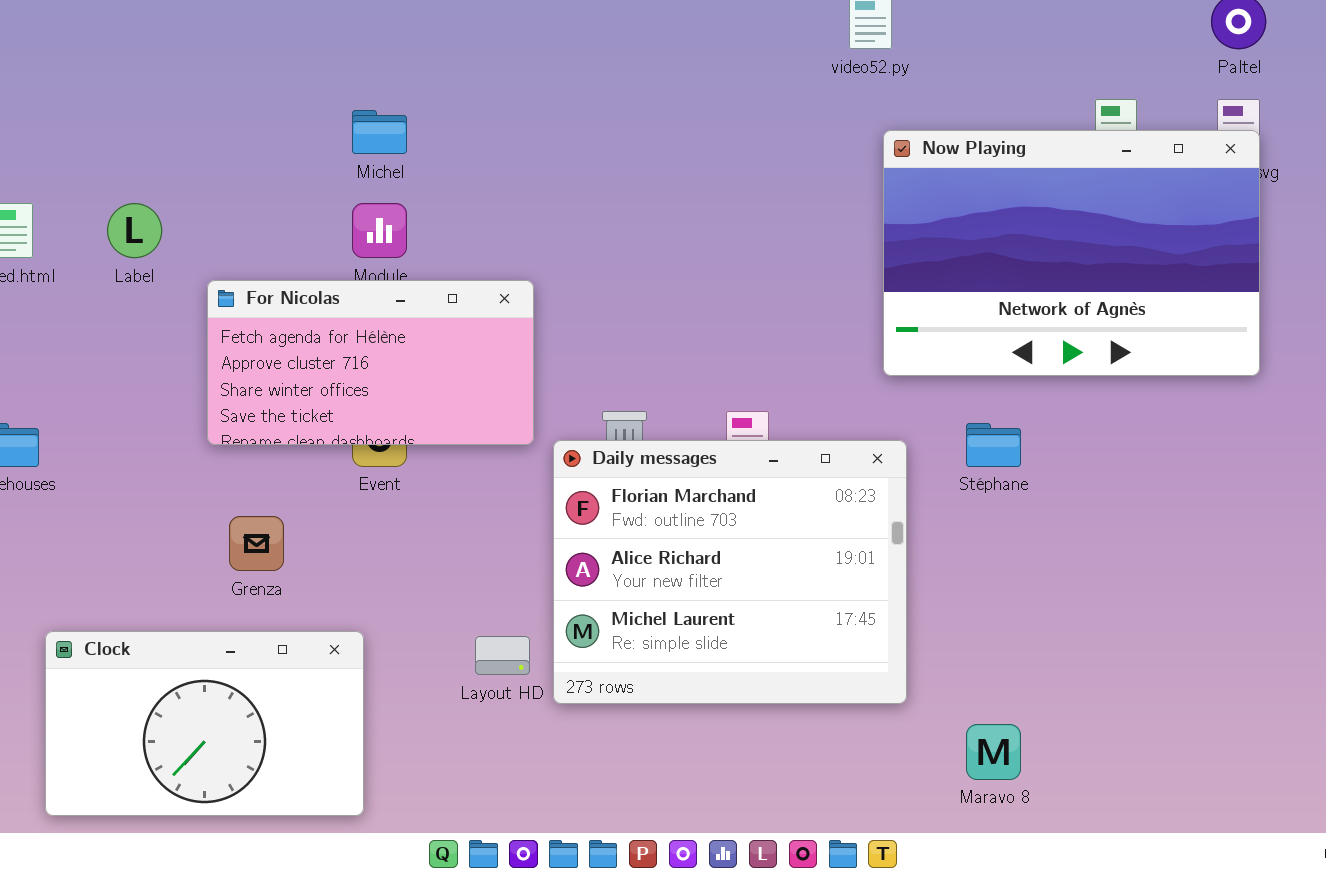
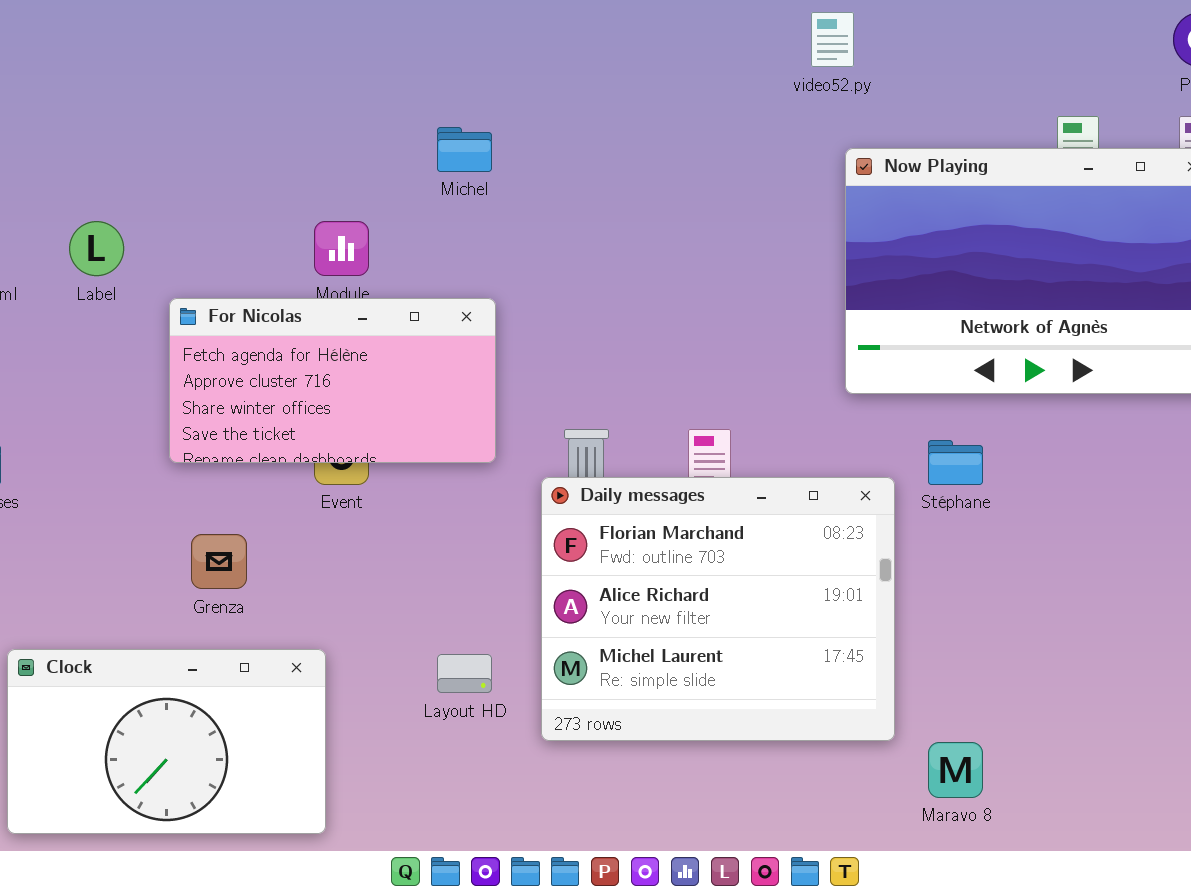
Michel: [352,110,407,154] -> [437,127,492,172], moved
Daily messages: [553,440,907,704] -> [541,477,895,741], moved

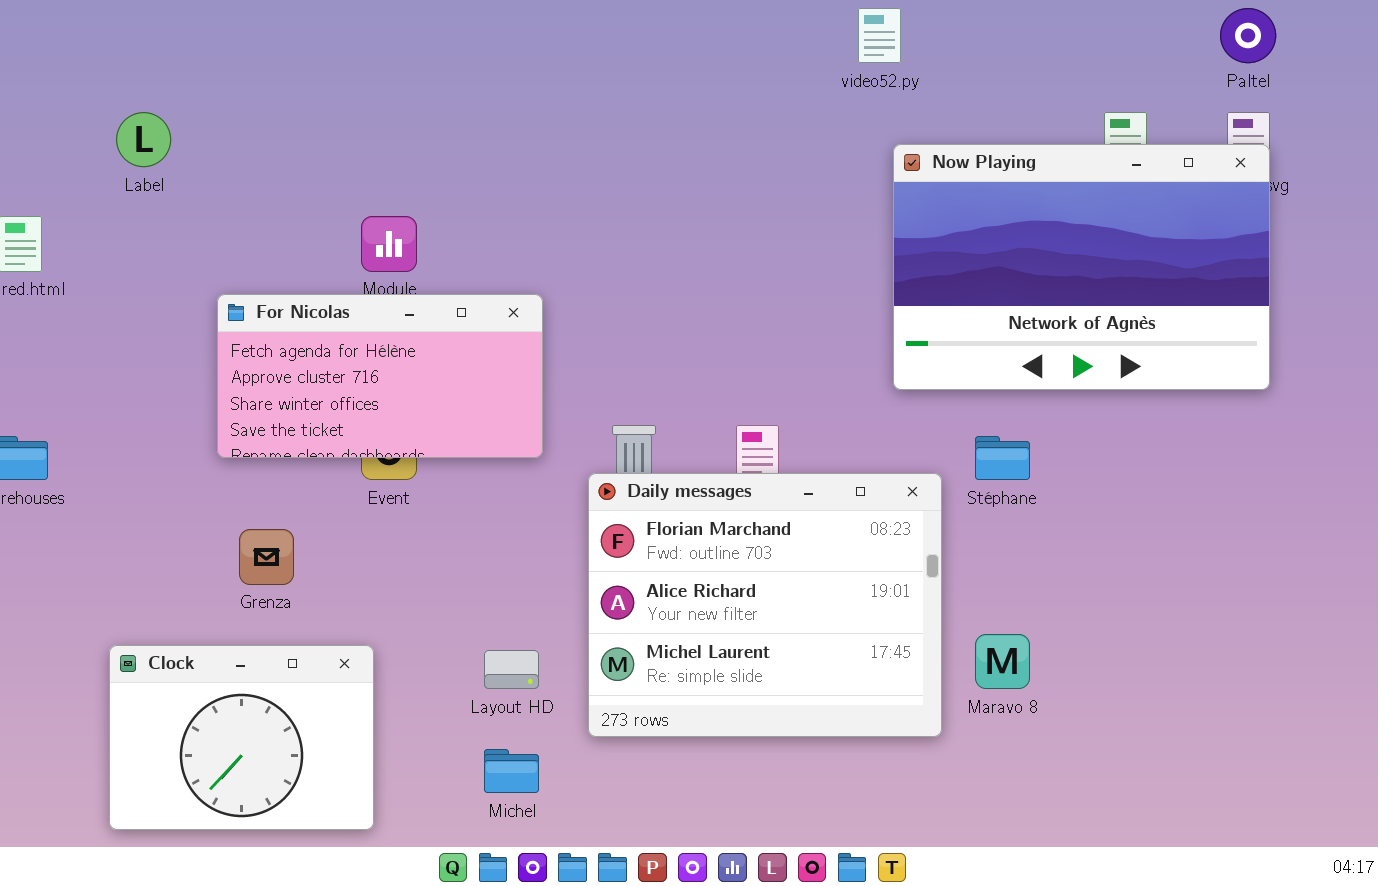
Michel: [437,127,492,172] -> [484,749,539,793], moved
Label: [69,221,124,276] -> [116,112,171,167], moved
Clock: [7,649,326,834] -> [109,645,374,830], resized
Maravo 8: [928,742,983,798] -> [975,634,1030,689], moved

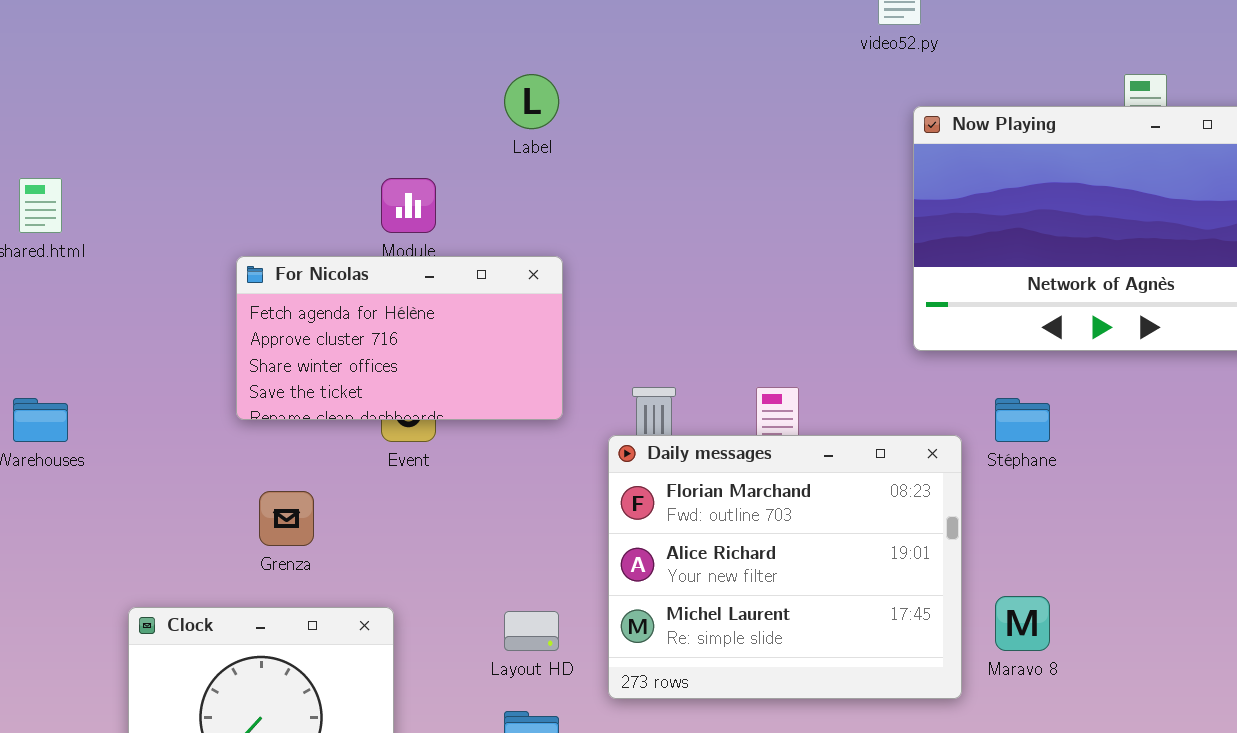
Label: [116,112,171,167] -> [504,74,559,129], moved

